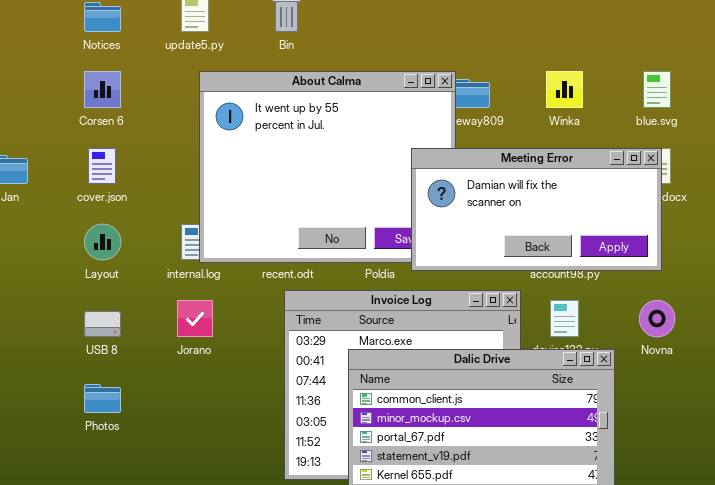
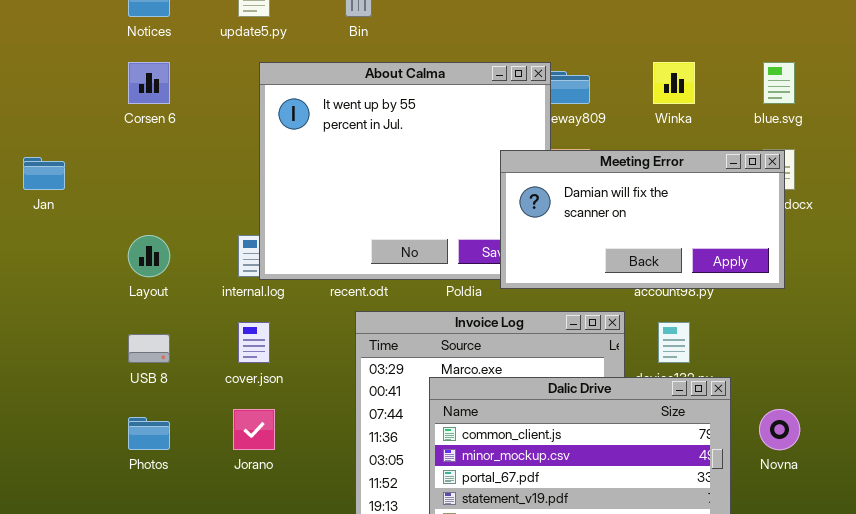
cover.json: [88,148,116,184] -> [238,322,270,363], moved
Jorano: [177,300,213,337] -> [233,409,275,450], moved
Novna: [639,300,675,337] -> [759,409,800,450], moved

